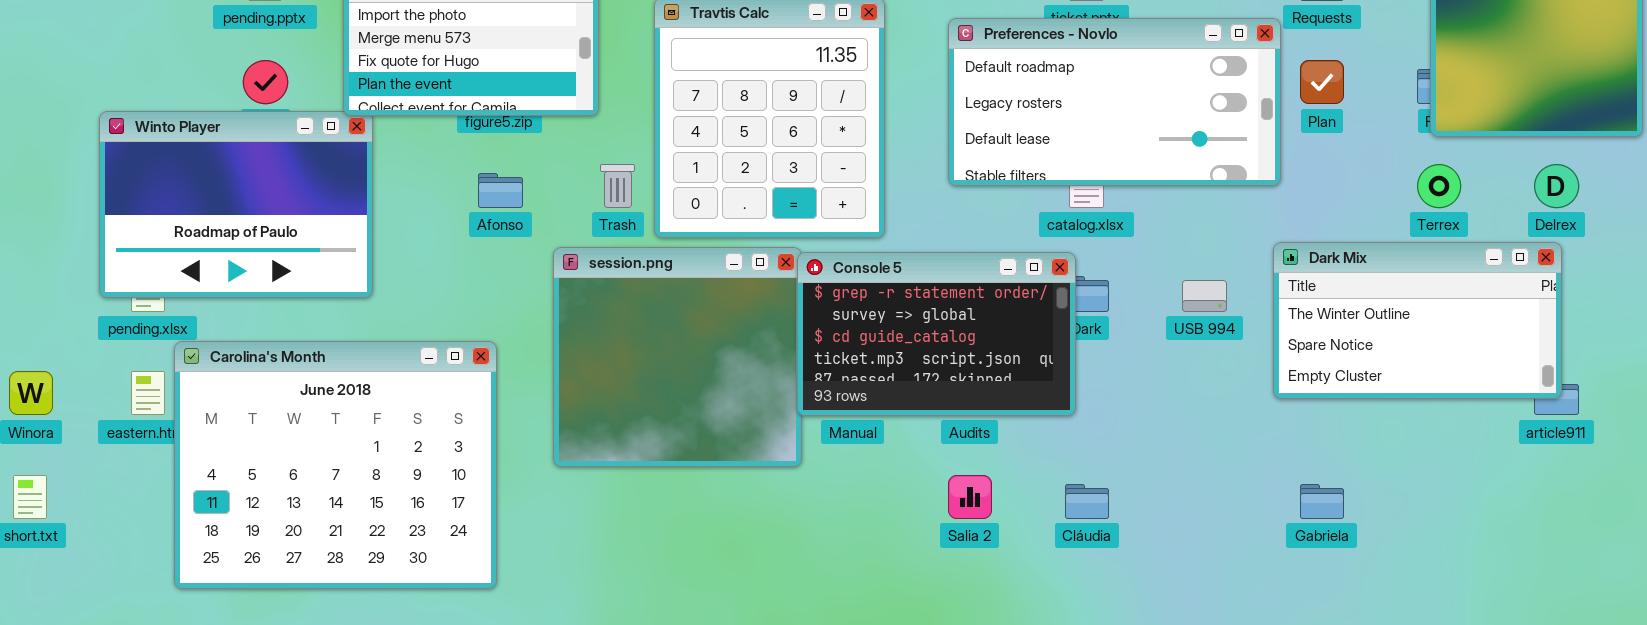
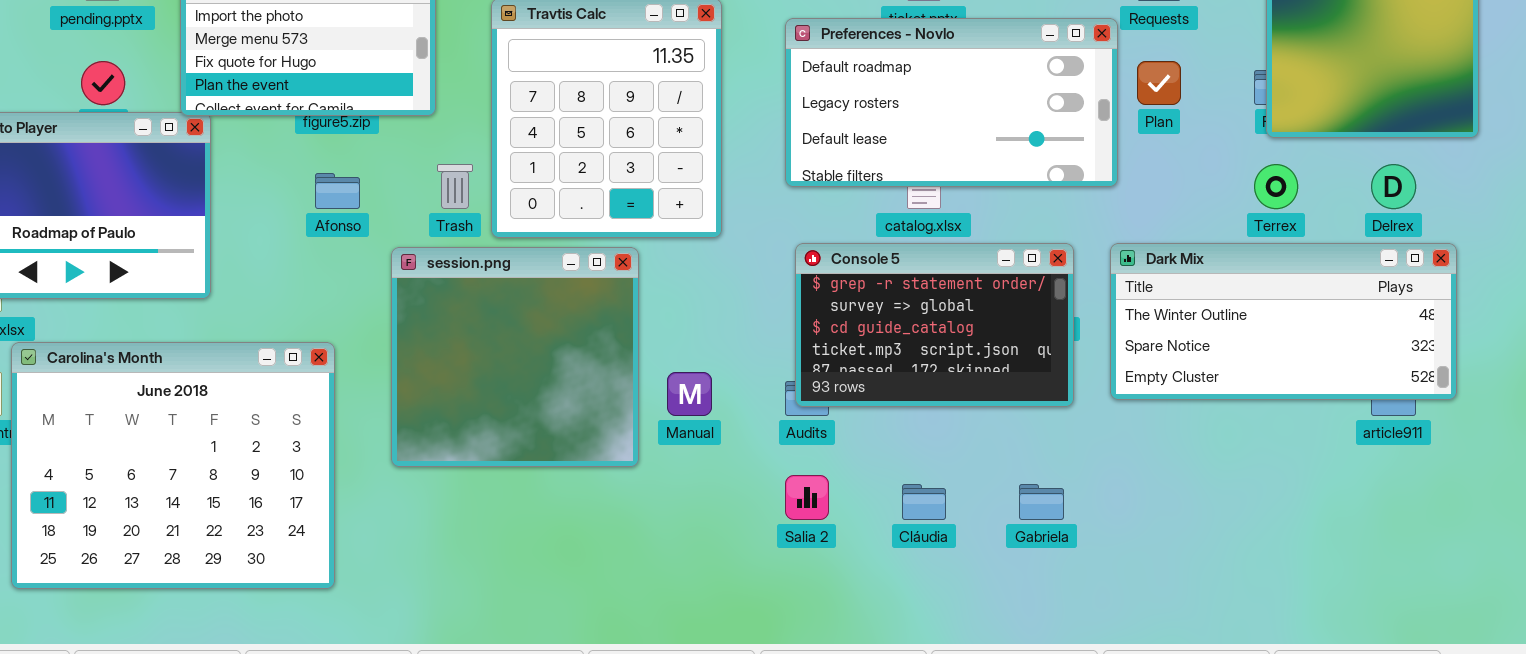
Dark Mix: [1273,242,1562,399] -> [1110,243,1457,400], resized
Console 5: [797,252,1076,416] -> [795,243,1074,407], moved
Gabriela: [1300,484,1344,519] -> [1019,484,1064,520], moved

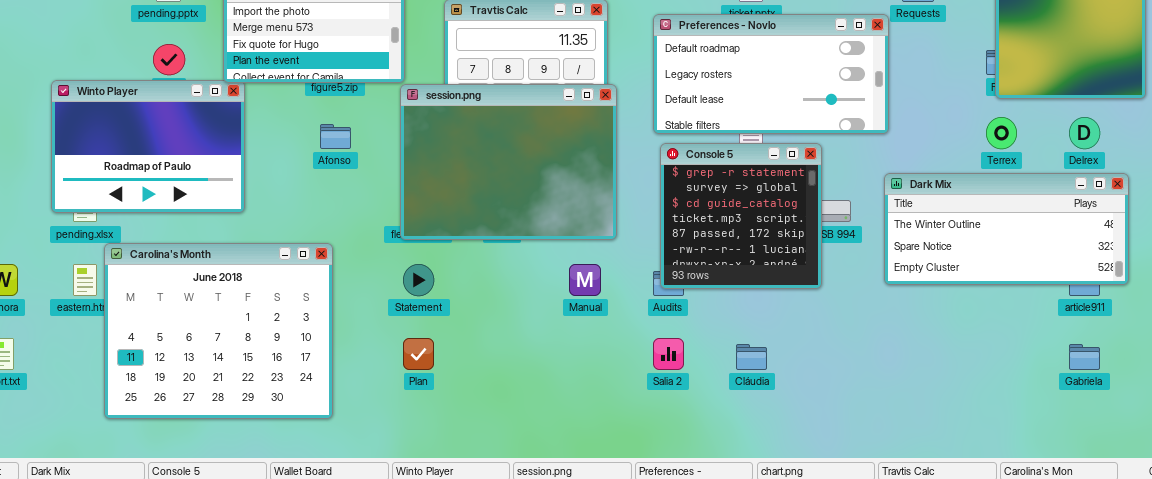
Plan: [1137,61,1181,105] -> [403,338,434,370], moved
Console 5: [795,243,1074,407] -> [660,143,822,289], resized
session.png: [391,247,639,467] -> [400,84,617,240], moved, resized
Gabriela: [1019,484,1064,520] -> [1069,344,1100,370], moved

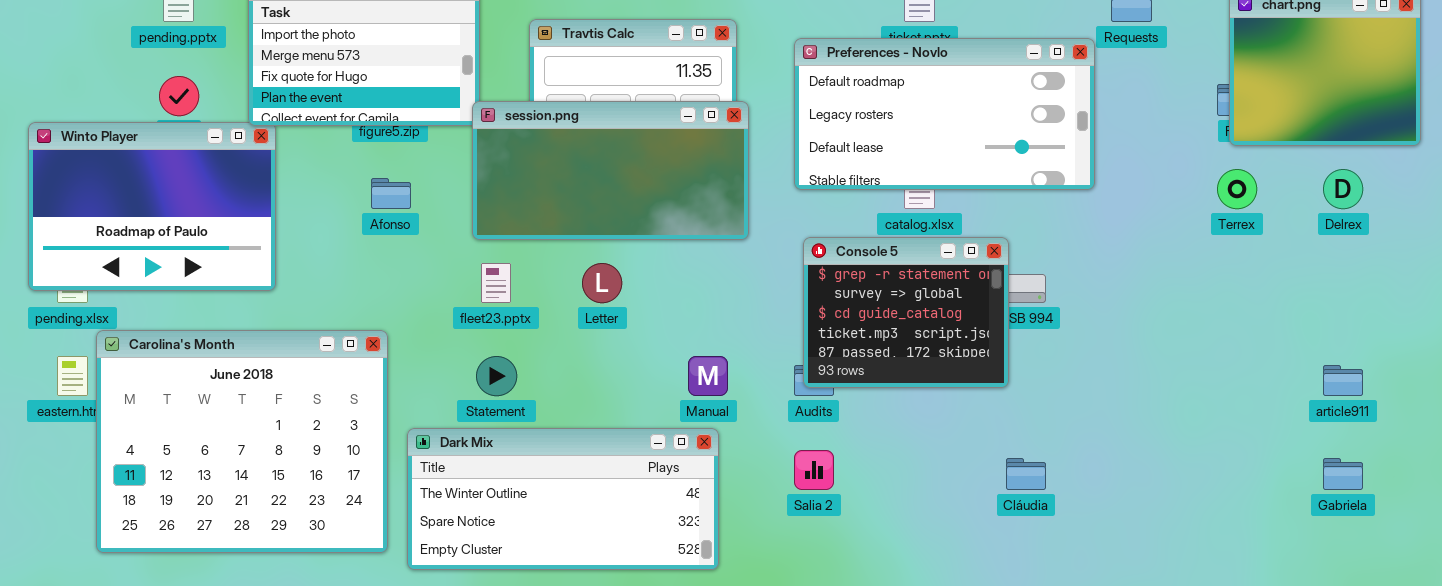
session.png: [400,84,617,240] -> [472,101,749,240], moved, resized
Console 5: [660,143,822,289] -> [803,237,1009,388], resized
Dark Mix: [884,173,1129,285] -> [407,428,719,570], moved
Cláudia: [736,344,767,370] -> [1006,458,1046,490], moved

